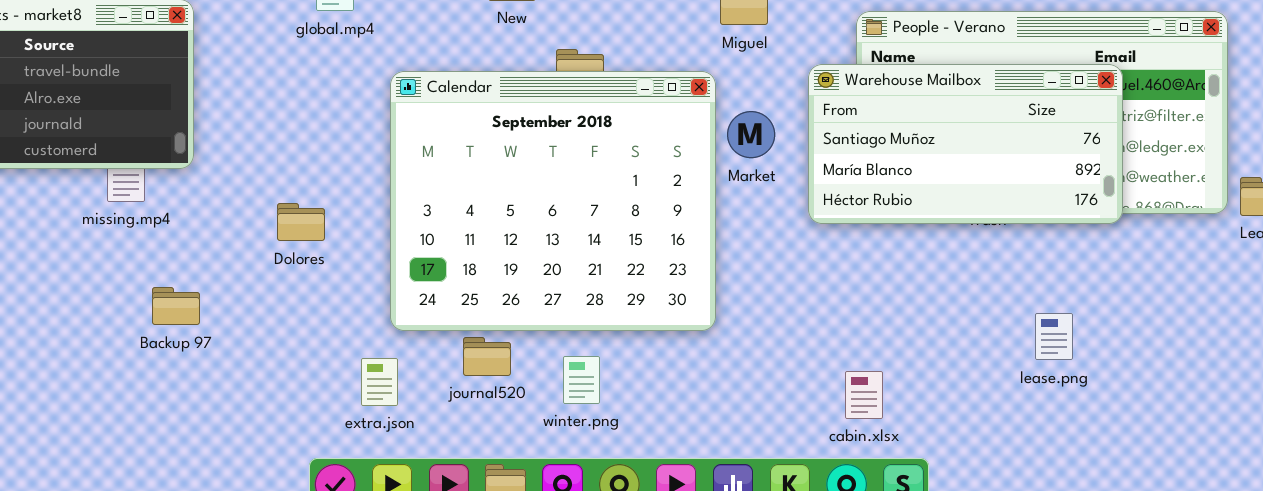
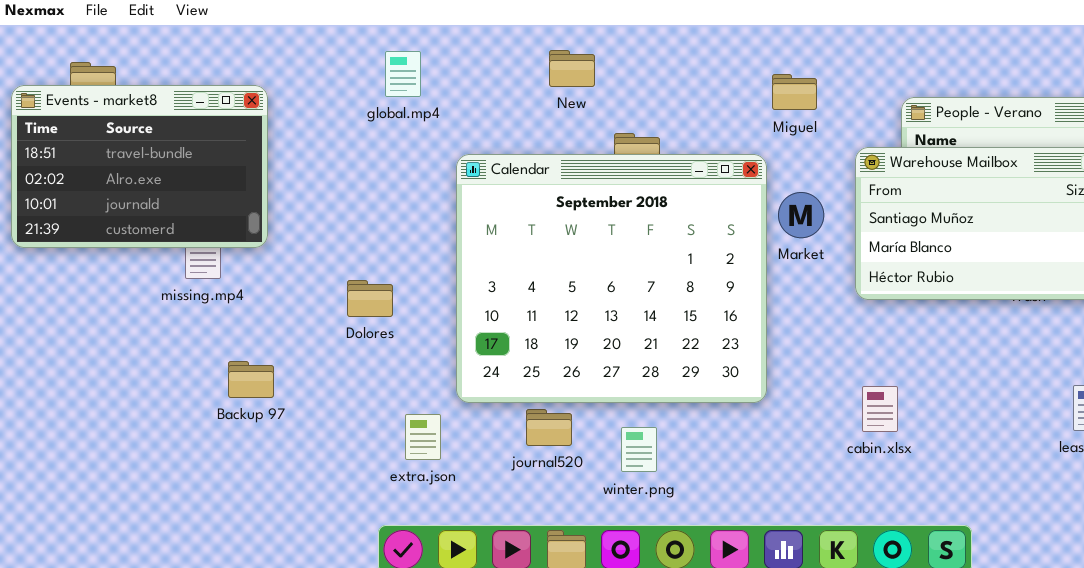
extra.json: [361,358,398,406] -> [405,414,441,460], moved
cabin.xlsx: [845,371,883,419] -> [862,386,898,432], moved

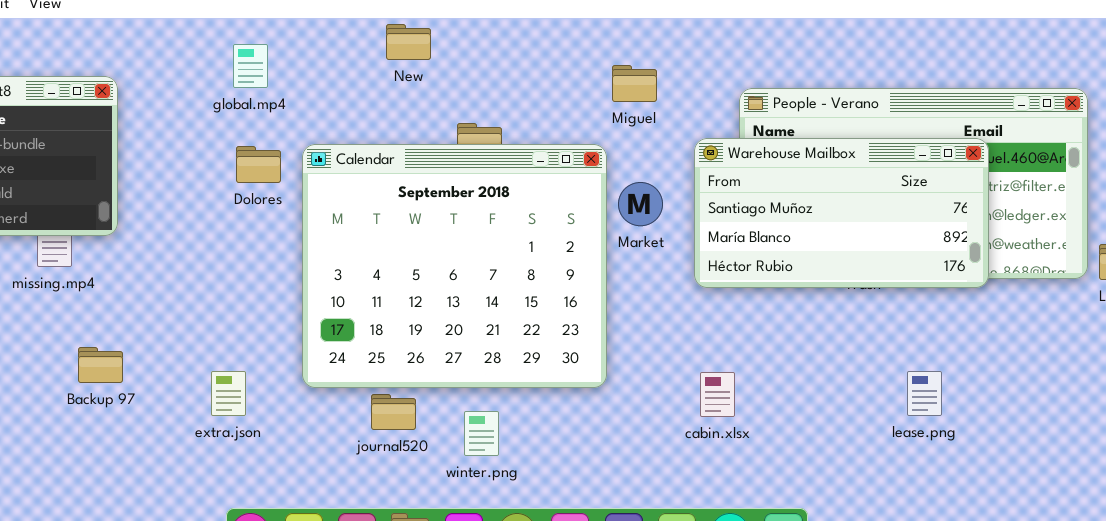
New: [549,50,595,87] -> [386,24,431,60], moved
Dolores: [347,280,393,317] -> [236,146,281,183], moved
extra.json: [405,414,441,460] -> [211,371,246,416], moved

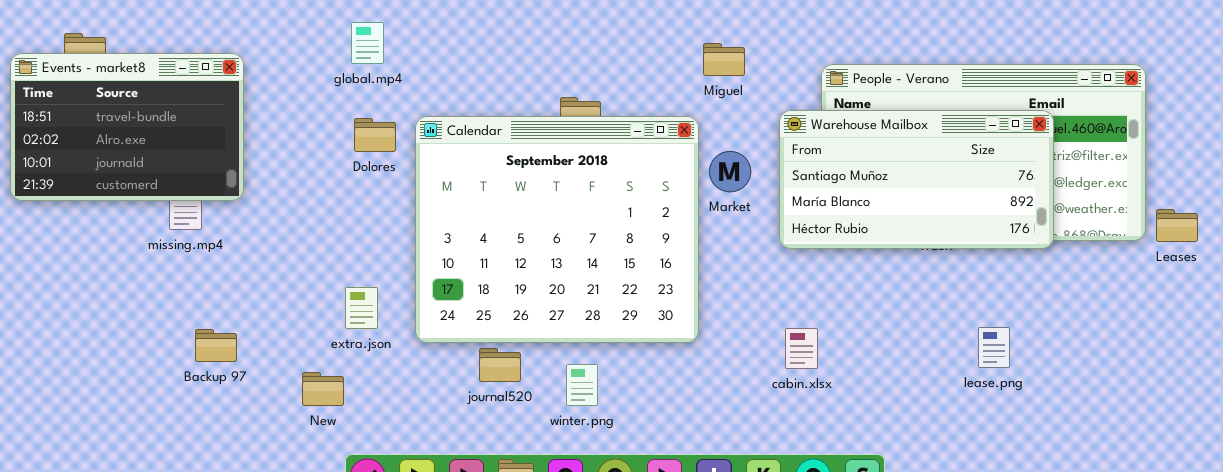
New: [386,24,431,60] -> [302,372,344,406], moved
Backup 97: [78,347,123,383] -> [195,329,237,362], moved
extra.json: [211,371,246,416] -> [345,287,378,329], moved

